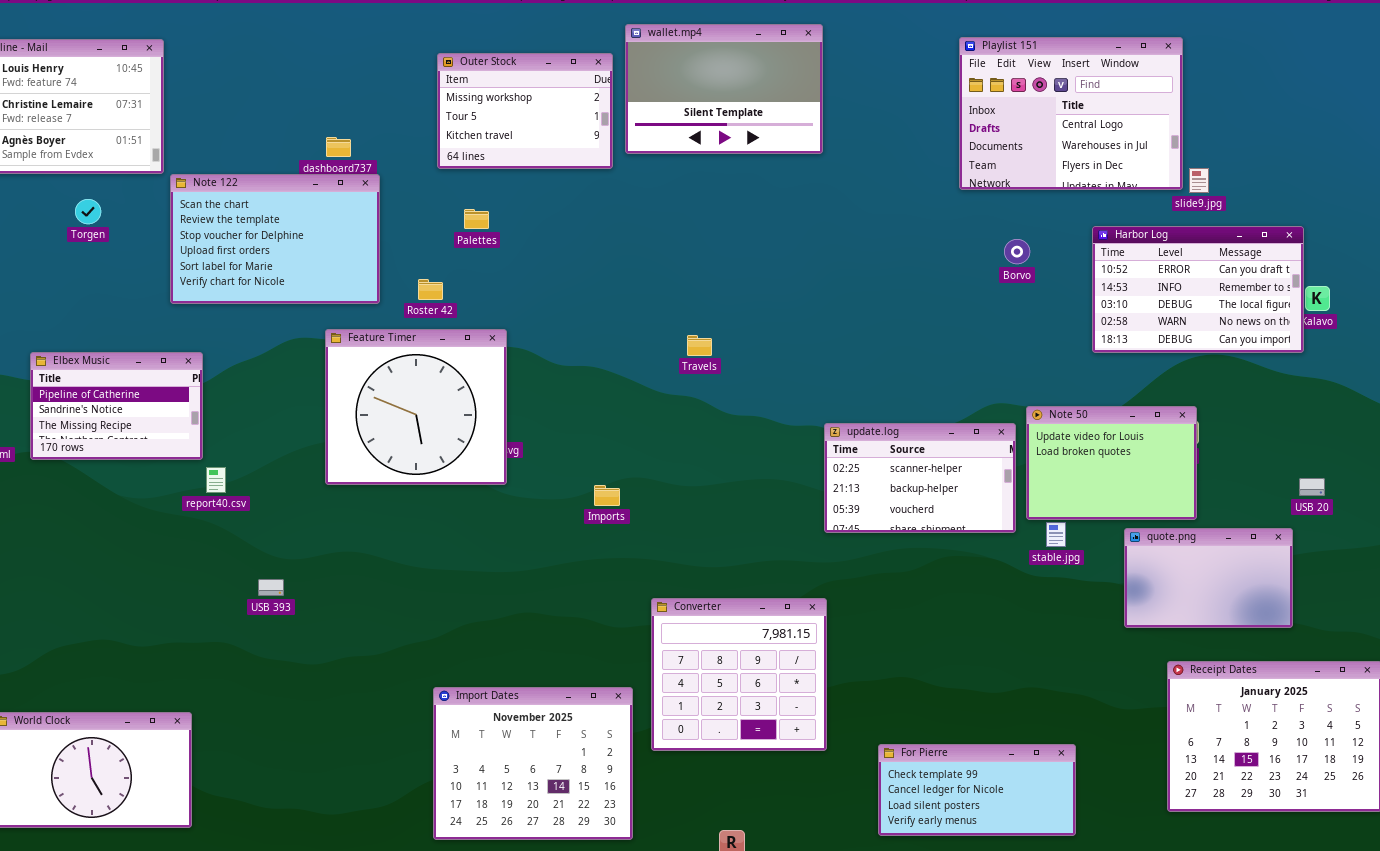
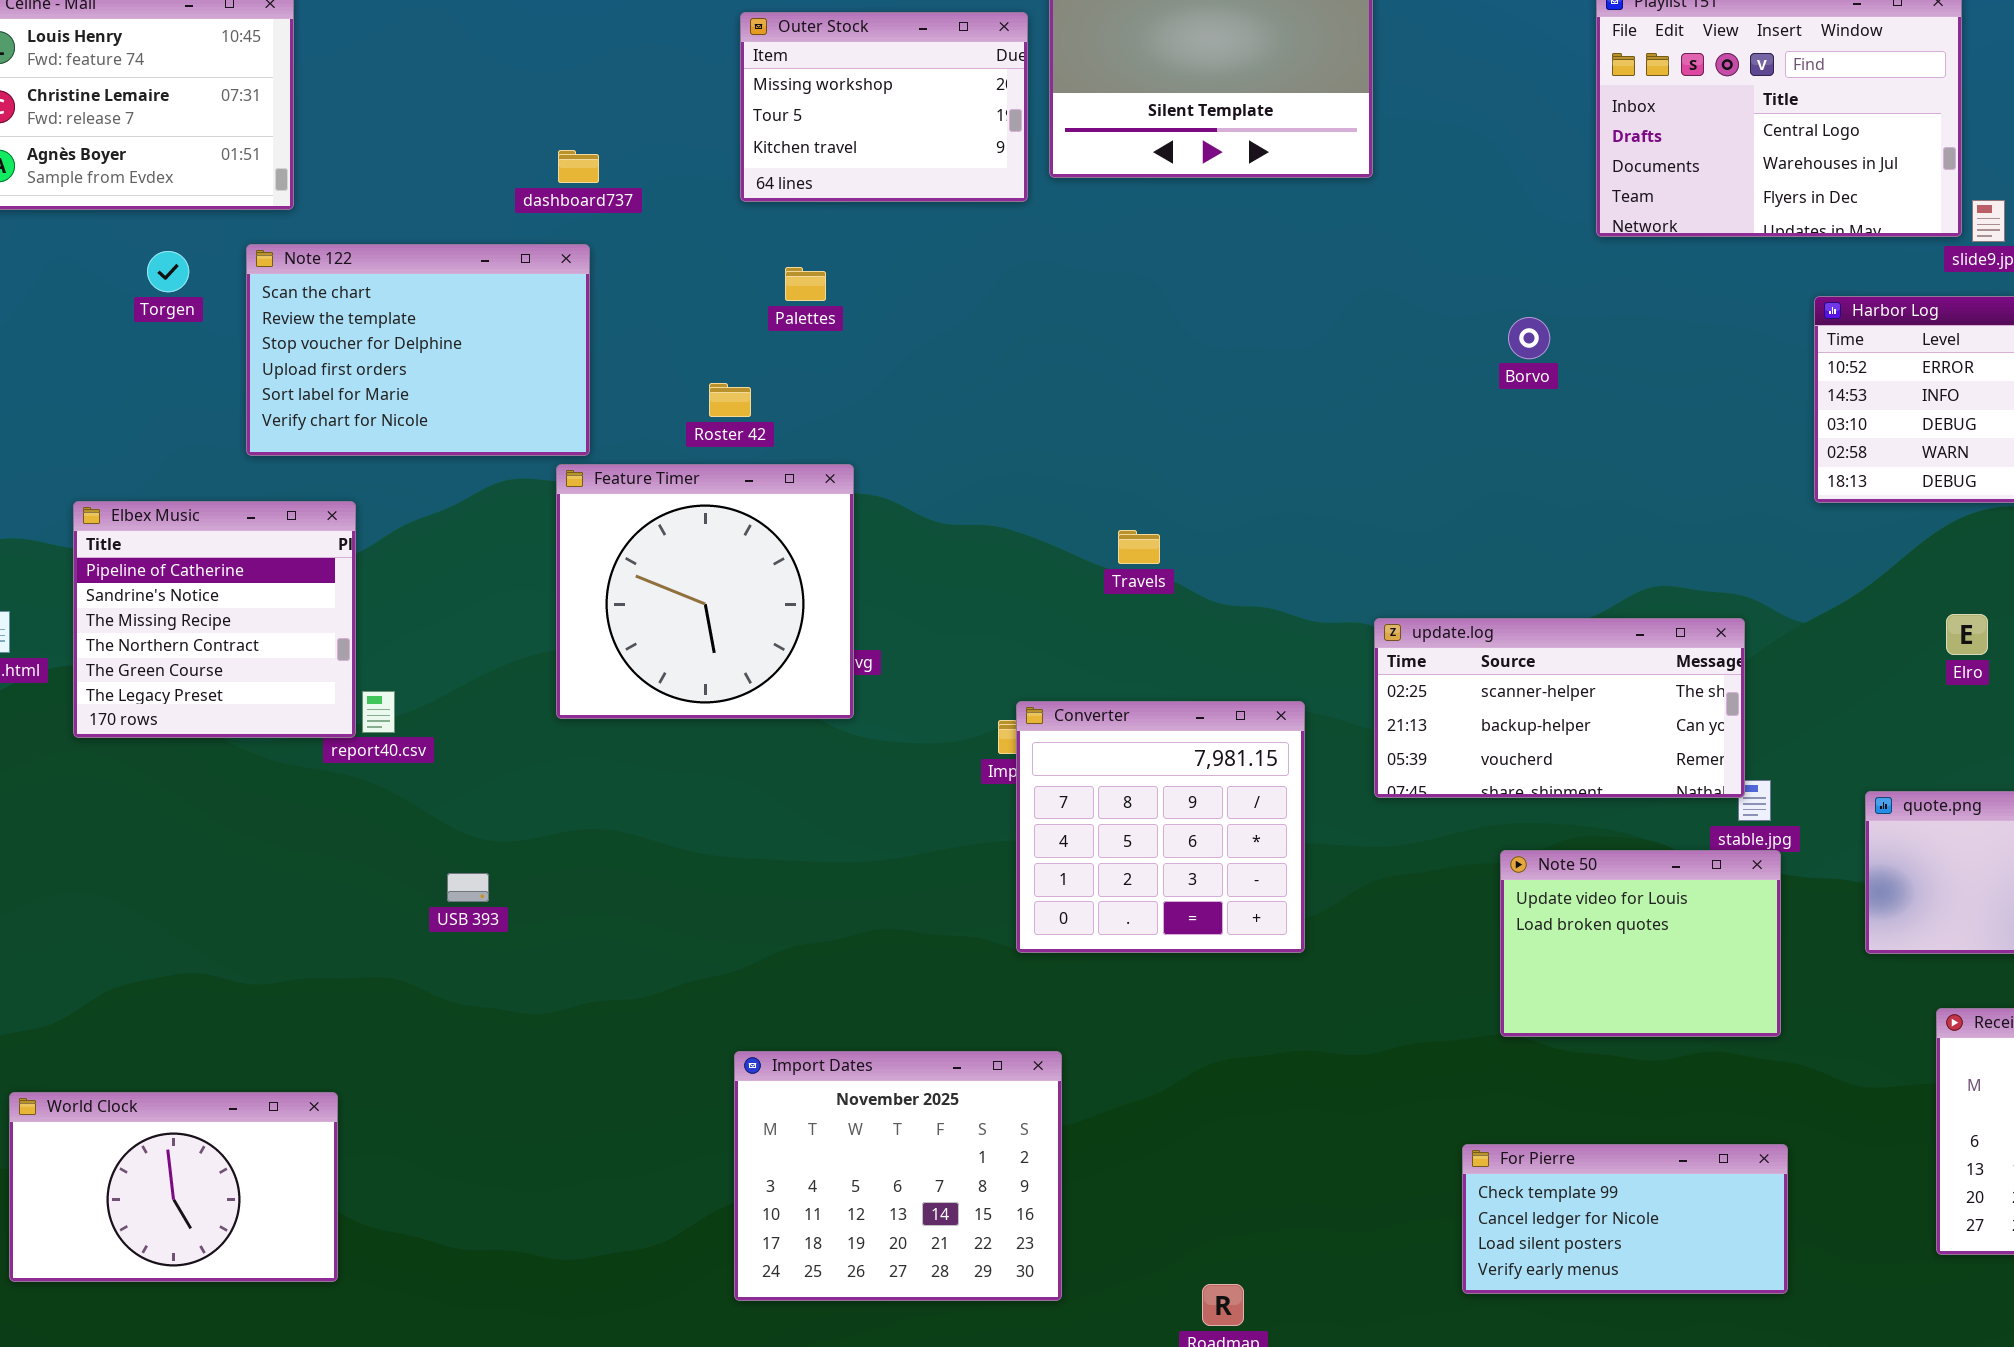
Note 122: [170,174,380,304] -> [246,244,590,456], moved
Borvo: [1004,239,1030,264] -> [1508,317,1550,359], moved
Travels: [687,335,712,356] -> [1118,530,1160,564], moved
Elbex Music: [30,352,203,460] -> [73,501,356,738], resized
Note 50: [1026,406,1197,520] -> [1500,850,1781,1037], moved
update.log: [824,423,1016,533] -> [1374,618,1745,798], resized
Converter: [651,598,827,751] -> [1016,701,1305,953], moved

